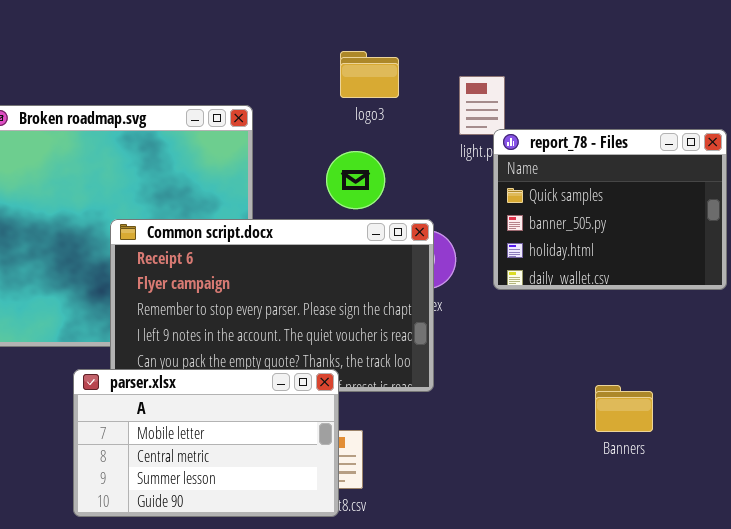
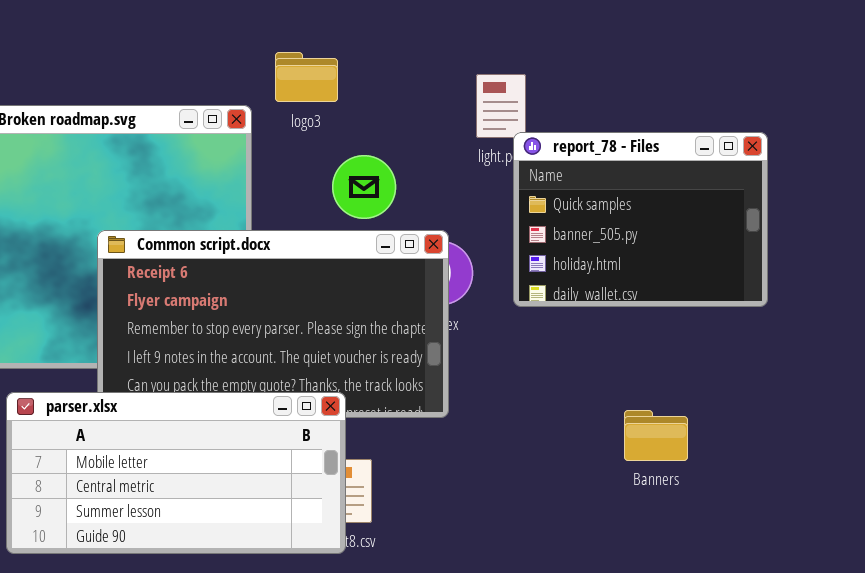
logo3: [340,51,399,98] -> [275,52,338,102], moved
parser.xlsx: [73,369,339,517] -> [6,392,346,554], resized

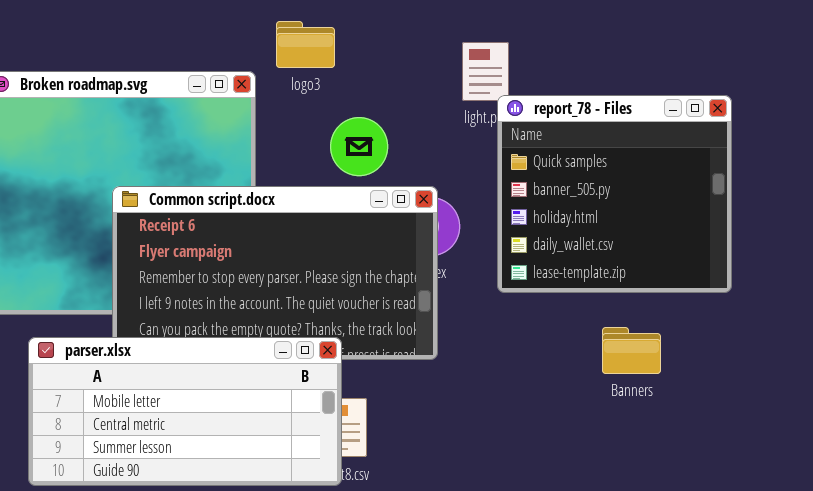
report_78 - Files: [513,132,768,307] -> [497,95,732,293], resized
Banners: [624,410,688,461] -> [602,327,661,374], moved

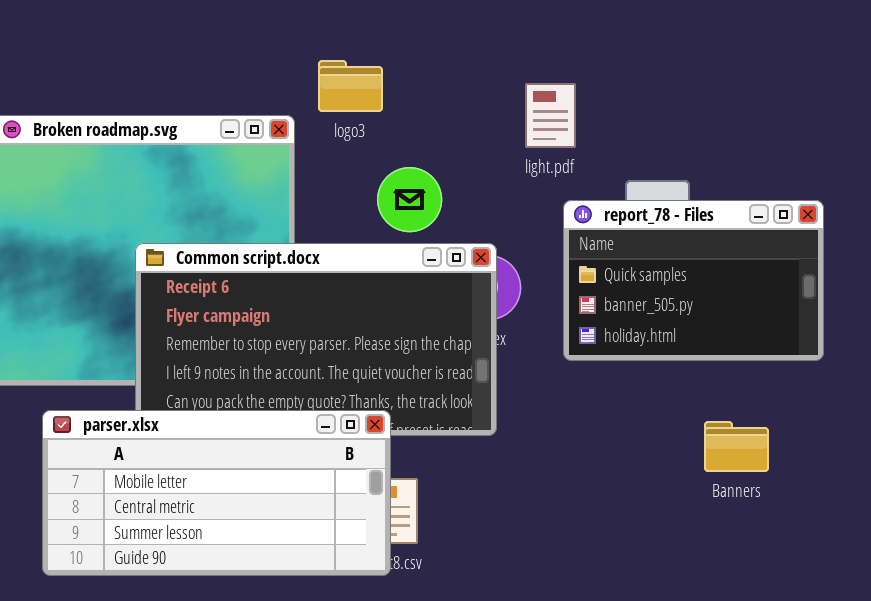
report_78 - Files: [497,95,732,293] -> [563,200,824,361], resized
Banners: [602,327,661,374] -> [704,421,769,472], moved

